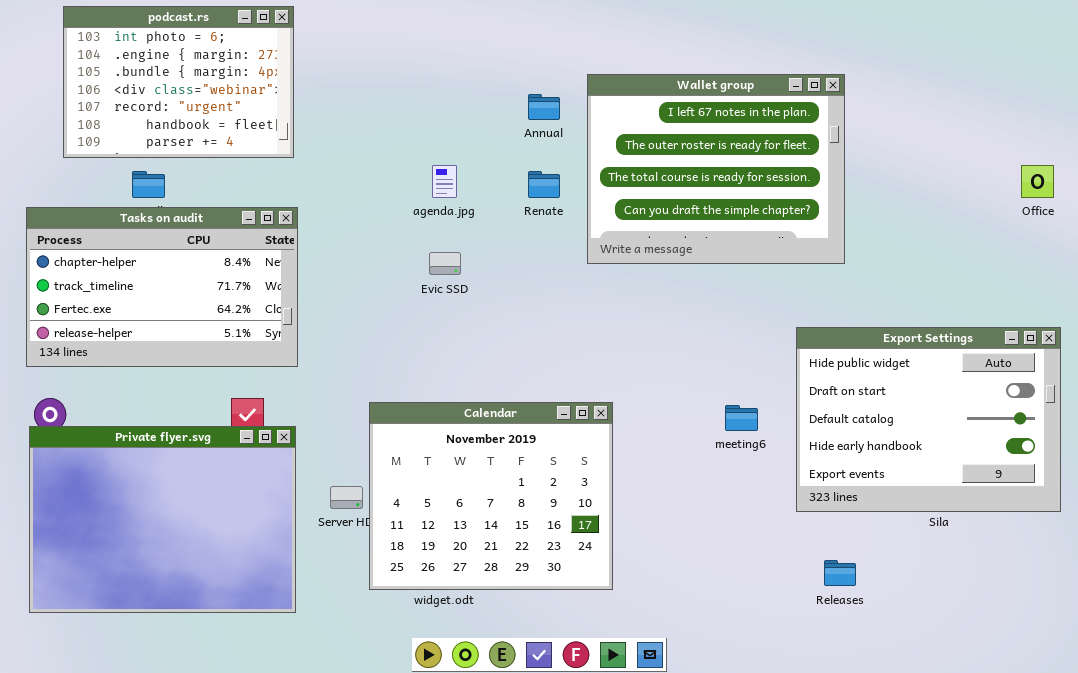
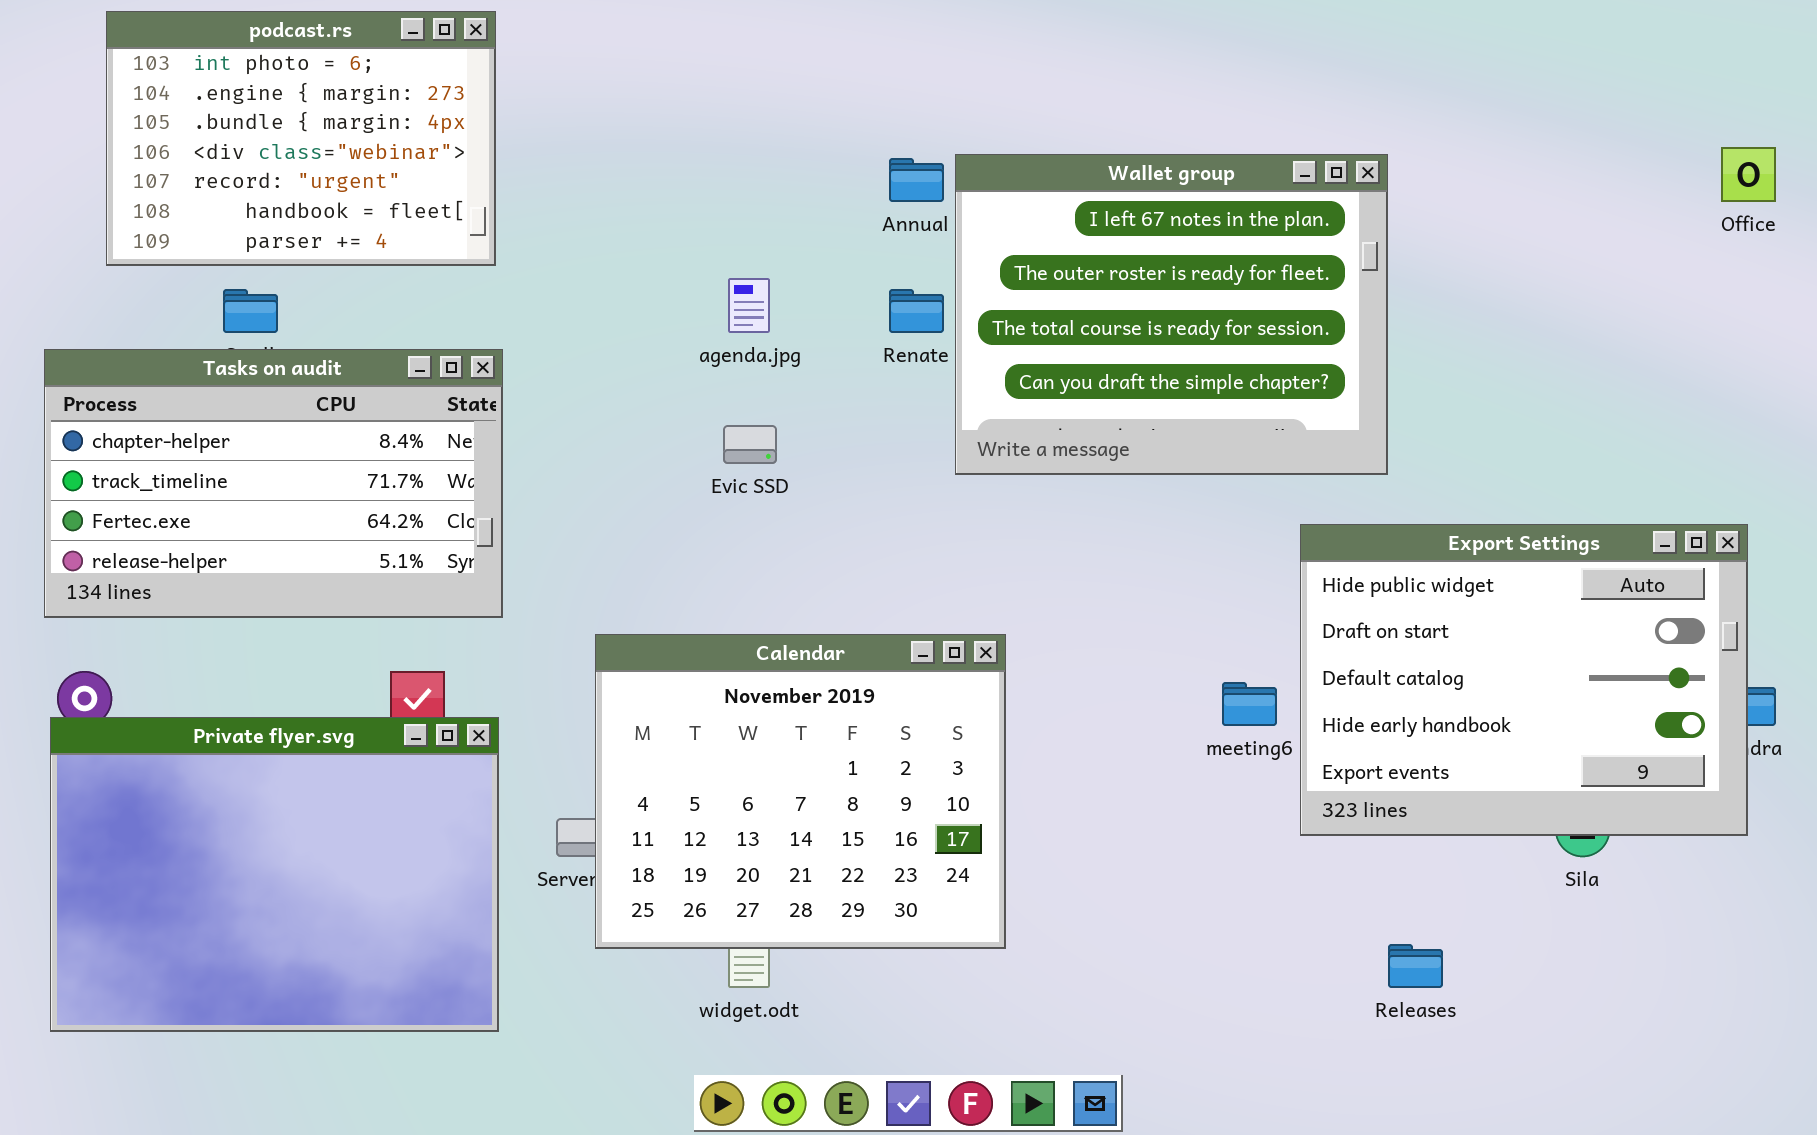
Wallet group: [587,74,845,264] -> [955,154,1388,475], moved
Office: [1021,165,1054,198] -> [1721,147,1776,202], moved
Export Settings: [796,327,1061,512] -> [1300,524,1748,836], moved
Calendar: [369,402,613,590] -> [595,634,1006,949], moved

